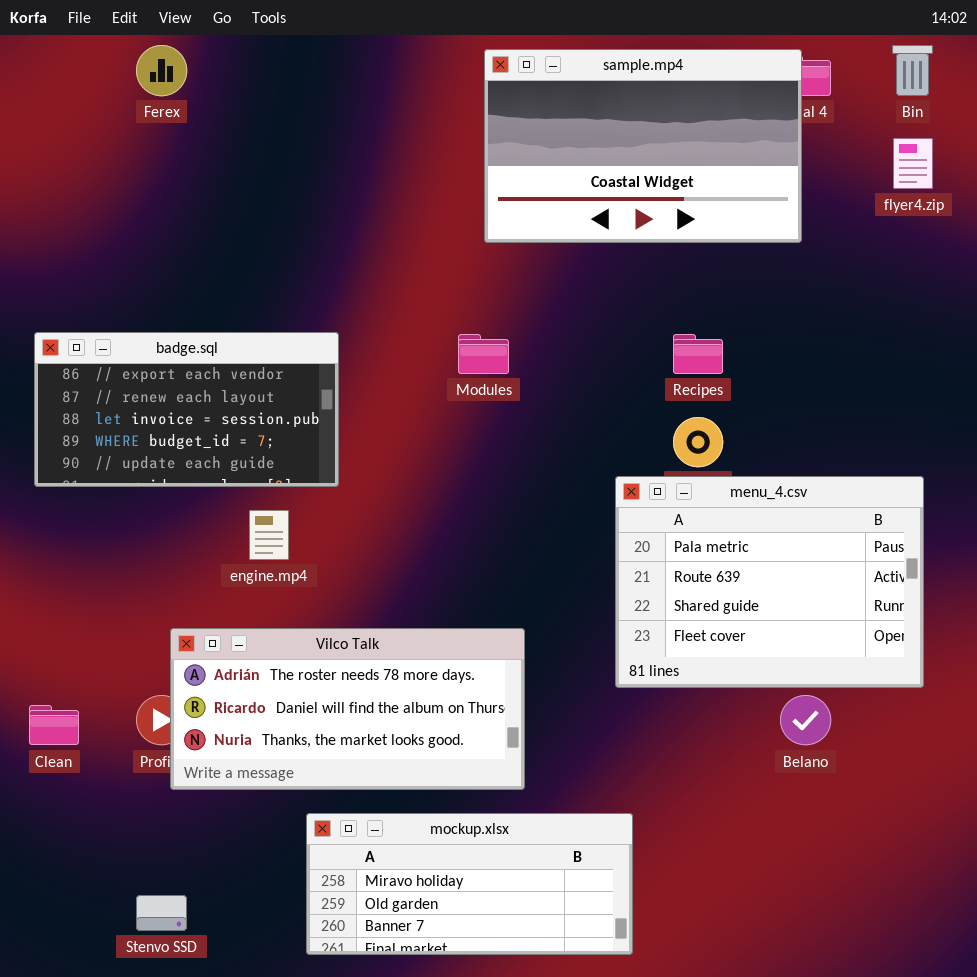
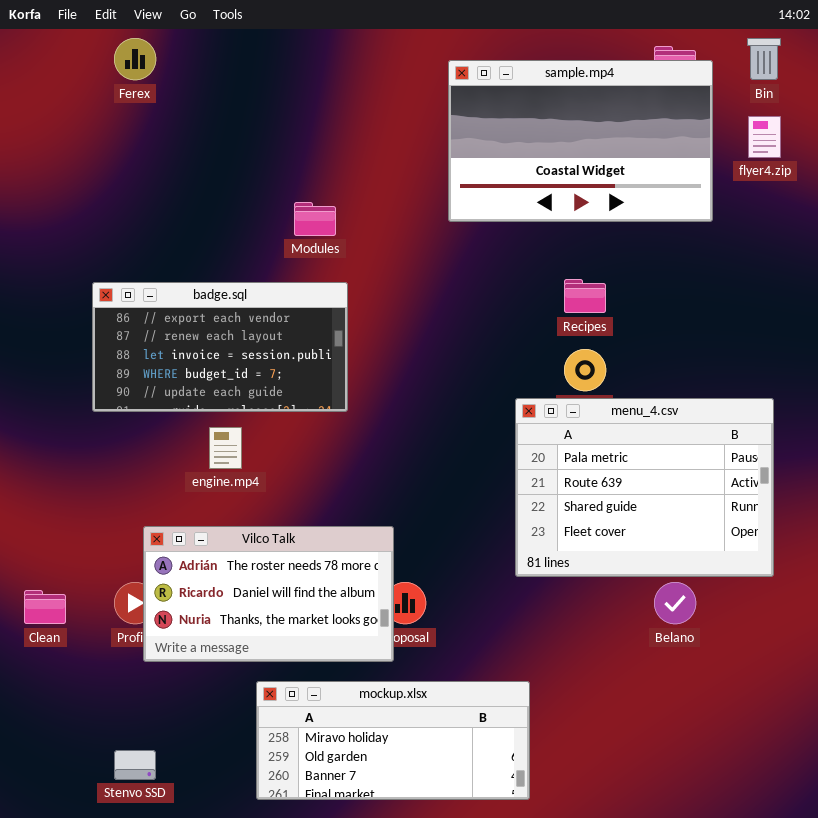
sample.mp4: [484,49,802,243] -> [448,60,713,222], moved
badge.sql: [34,332,339,487] -> [92,282,348,412], moved
Modules: [458,334,509,374] -> [294,202,336,236], moved
Vilco Talk: [170,628,525,790] -> [143,526,394,662], resized

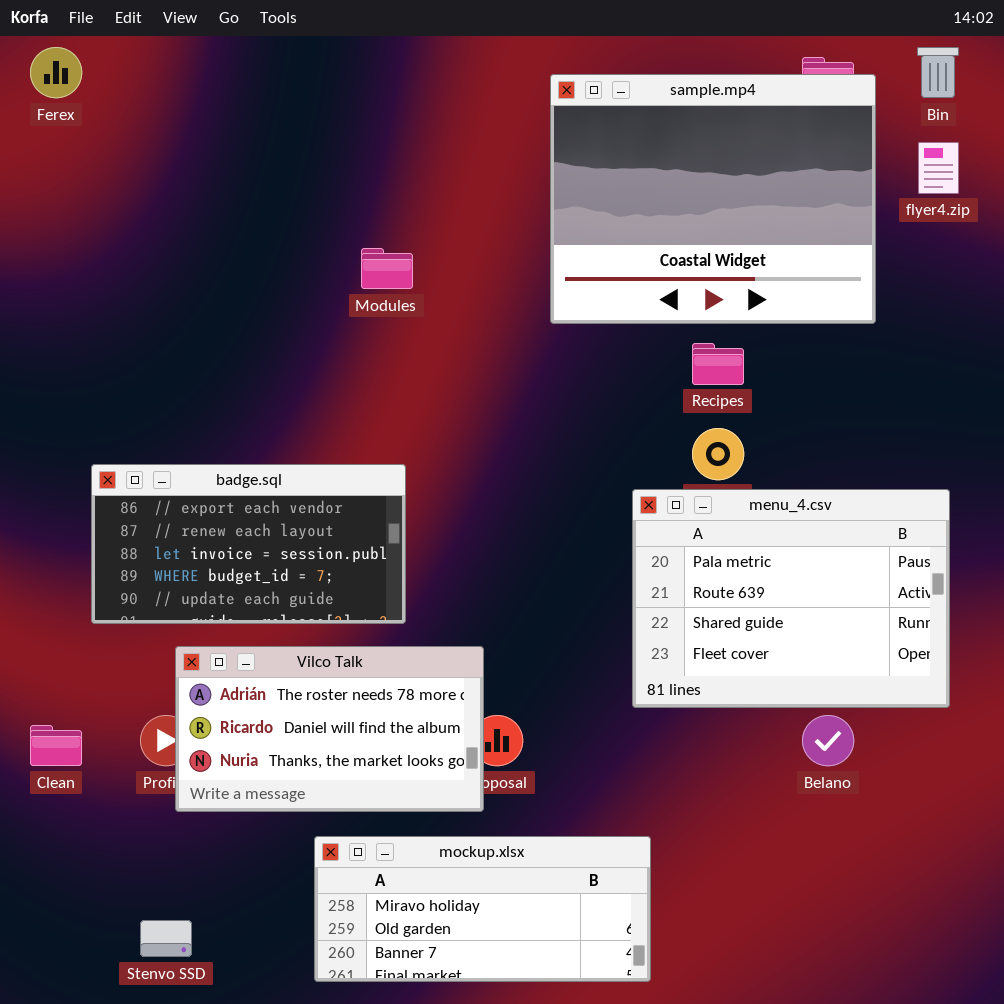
Ferex: [114,38,156,80] -> [30,47,82,98], moved
sample.mp4: [448,60,713,222] -> [550,74,876,324], resized
badge.sql: [92,282,348,412] -> [91,464,406,624], moved

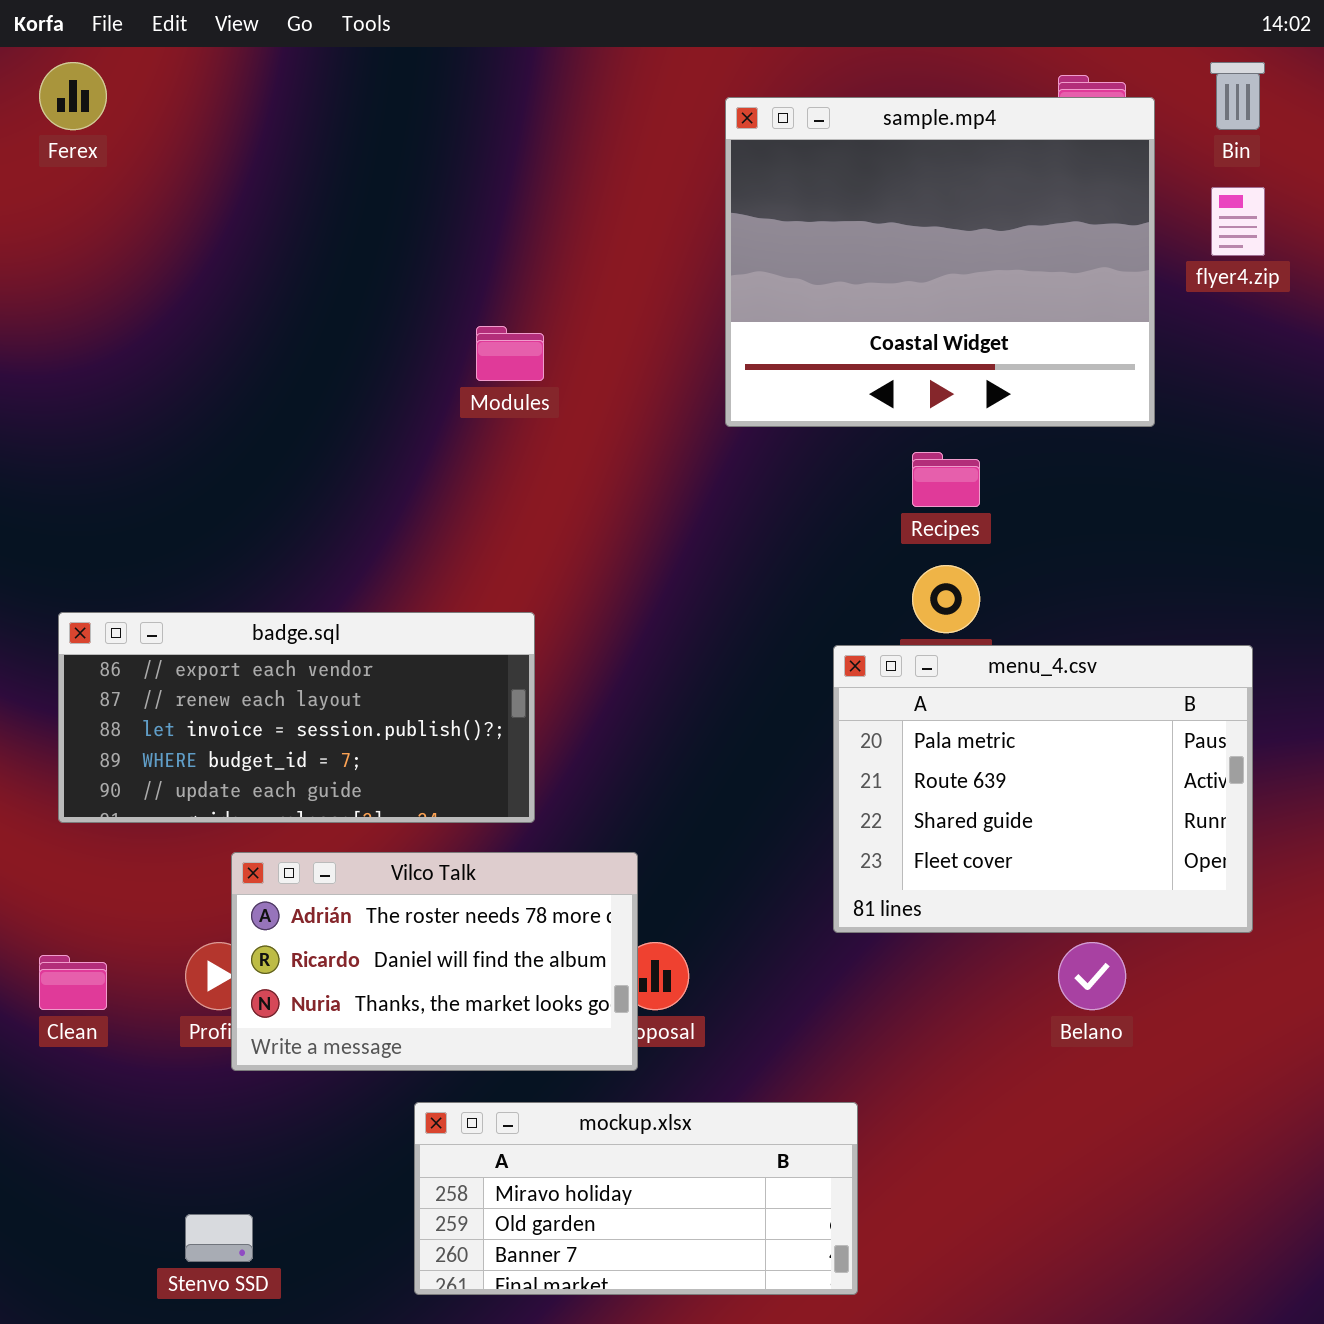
badge.sql: [91,464,406,624] -> [58,612,535,823], resized

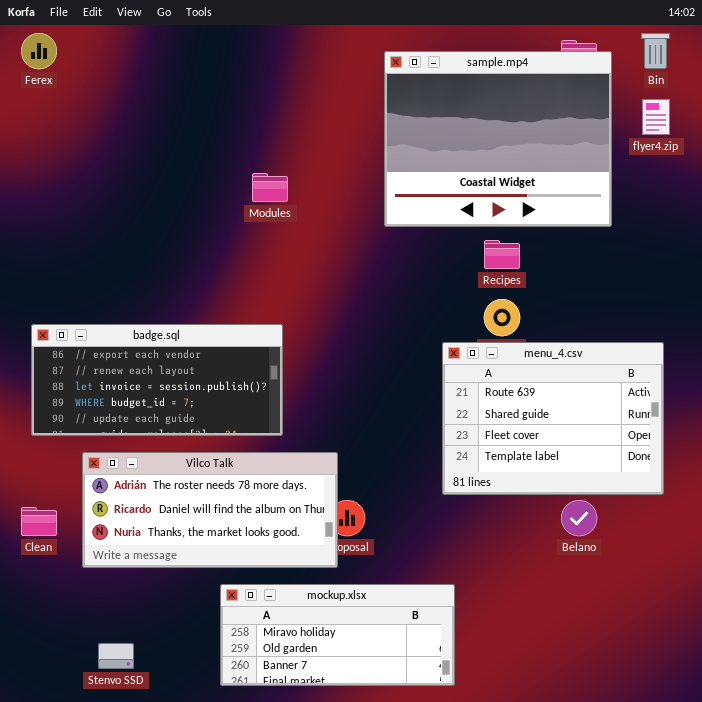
menu_4.csv: [833,645,1253,933] -> [442,342,664,495], scrolled down 1 row
Vilco Talk: [231,852,638,1071] -> [82,452,338,568], resized

